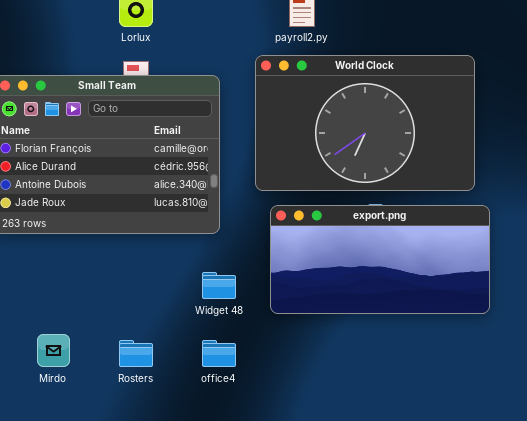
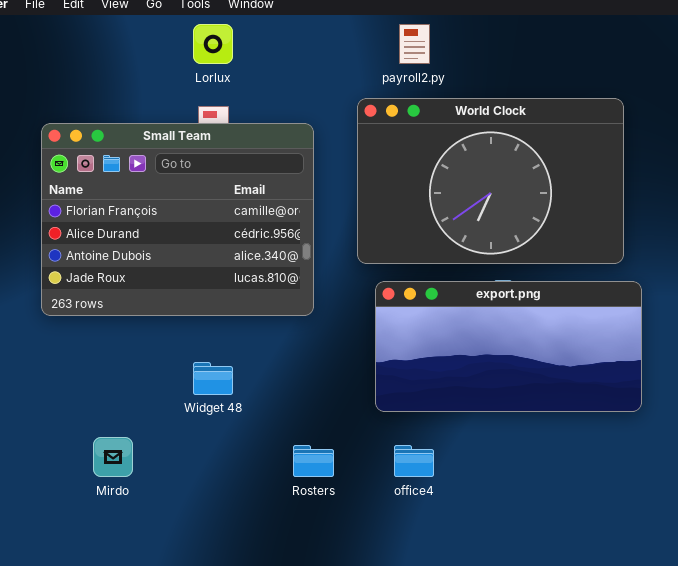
Widget 48: [202,272,236,299] -> [193,362,233,395], moved
Rosters: [119,340,153,367] -> [293,445,334,477], moved
office4: [202,340,236,367] -> [394,445,434,477], moved

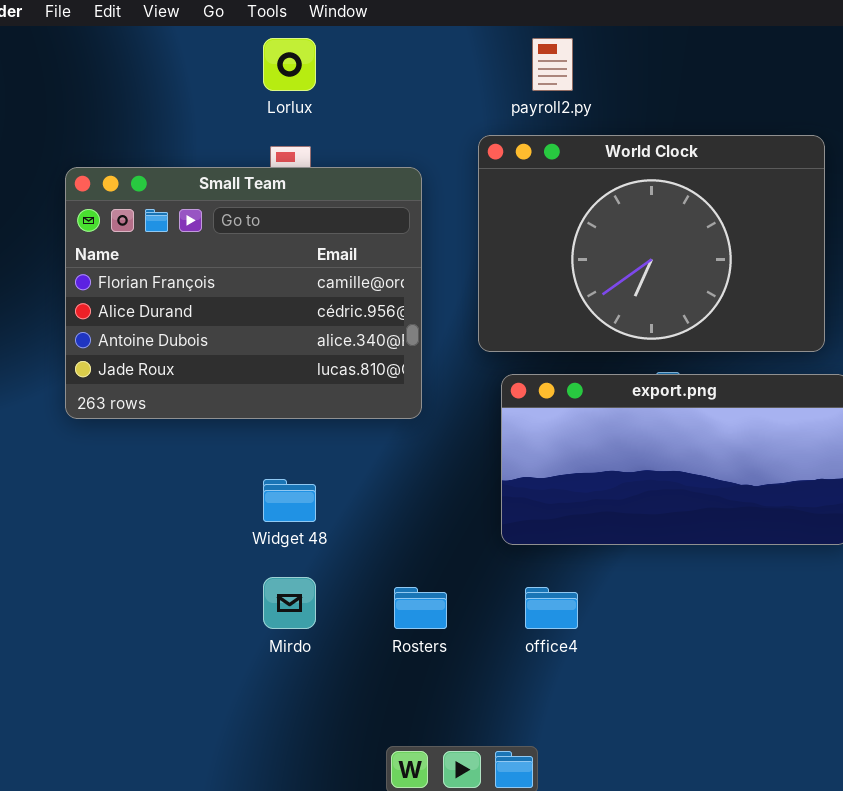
Mirdo: [93,437,133,477] -> [263,577,316,629], moved

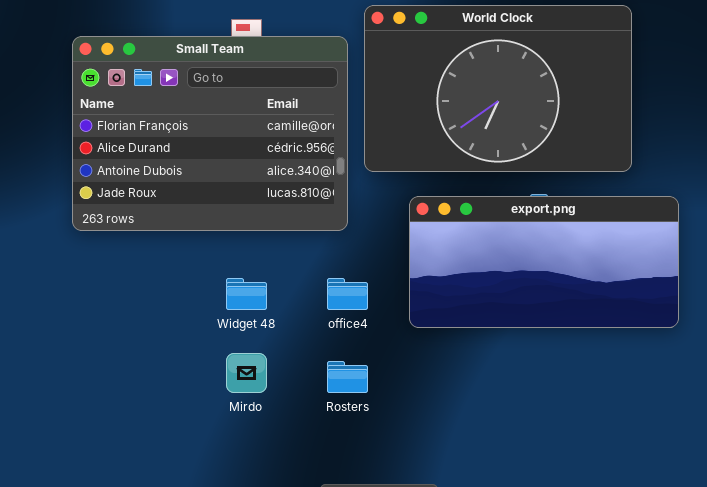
World Clock: [478,135,825,352] -> [364,5,632,172], moved
office4: [525,587,578,629] -> [327,278,368,310], moved

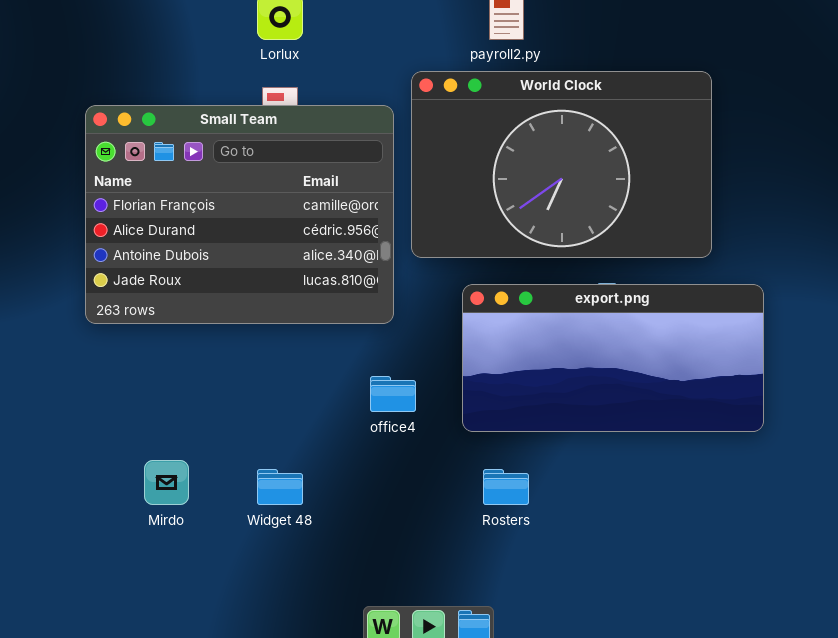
Widget 48: [226,278,267,310] -> [257,469,303,505], moved
Mirdo: [226,353,267,393] -> [144,460,189,505], moved
Rosters: [327,361,368,393] -> [483,469,529,505], moved

